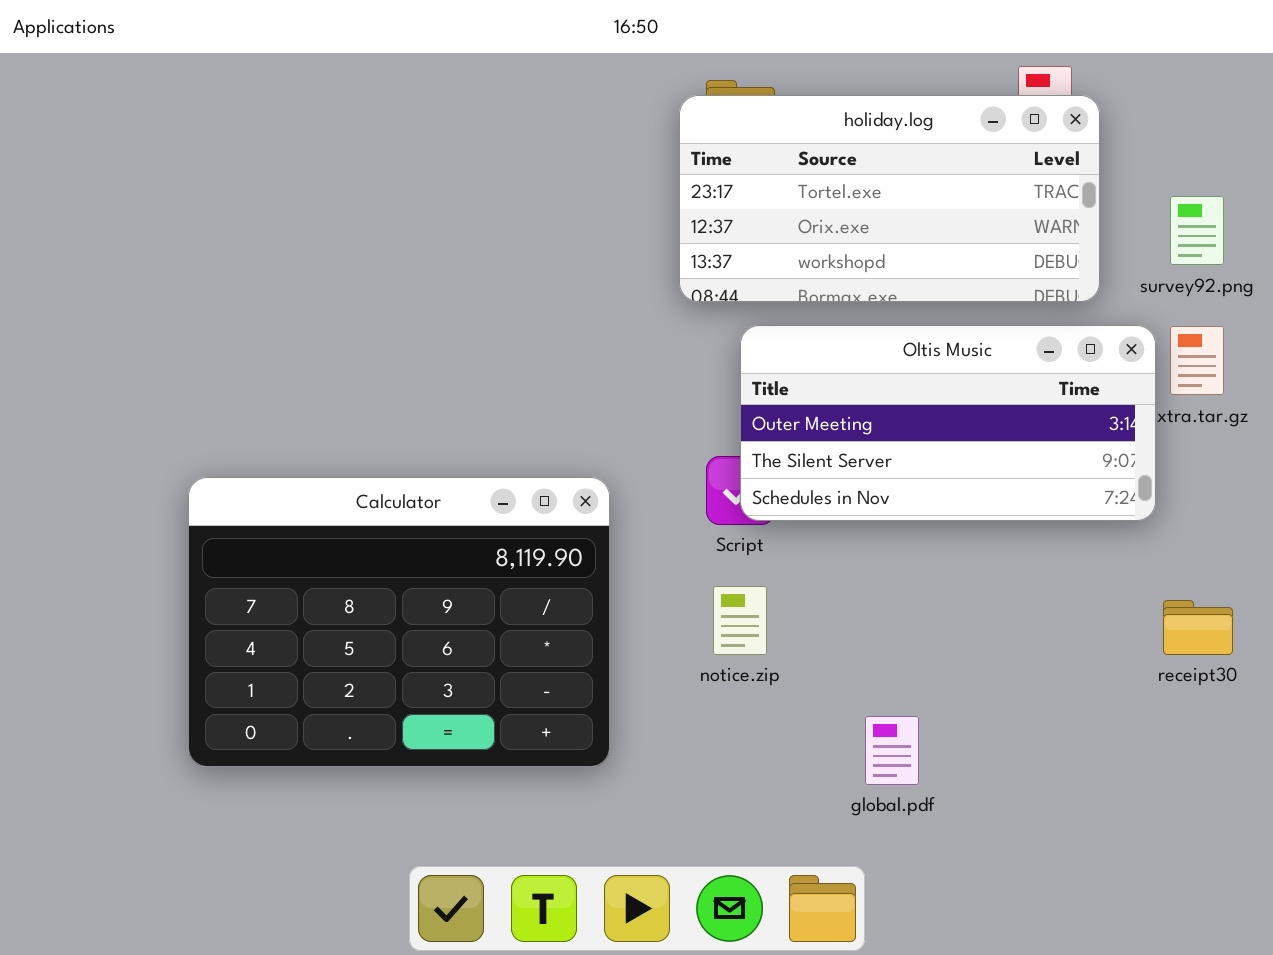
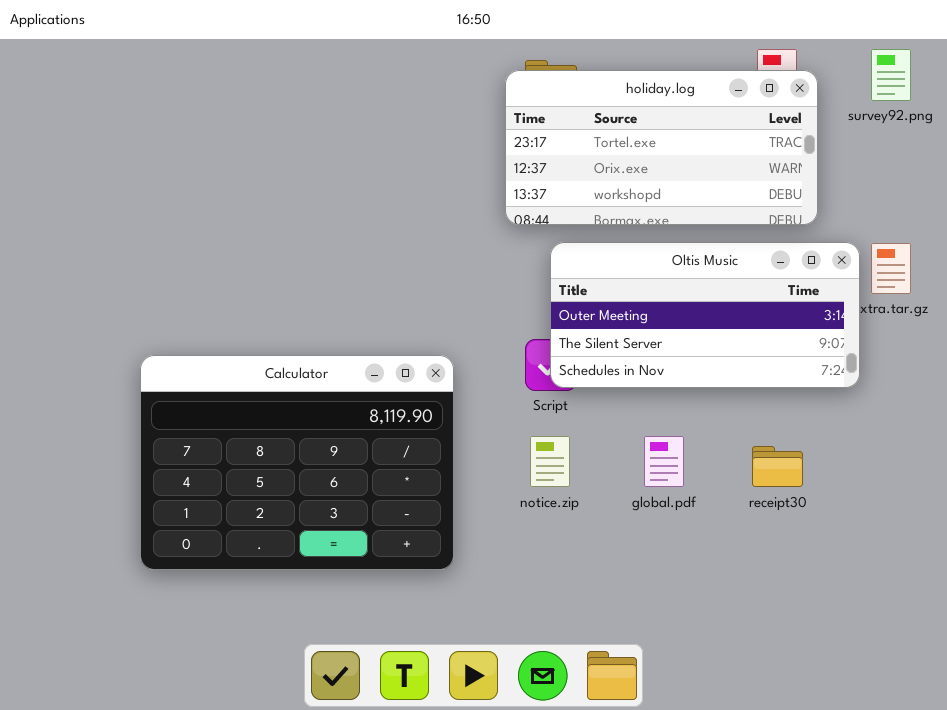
survey92.png: [1170,196,1224,265] -> [871,49,911,101], moved
receipt30: [1163,600,1233,655] -> [752,446,803,487], moved
global.pdf: [865,716,919,785] -> [644,436,684,487], moved

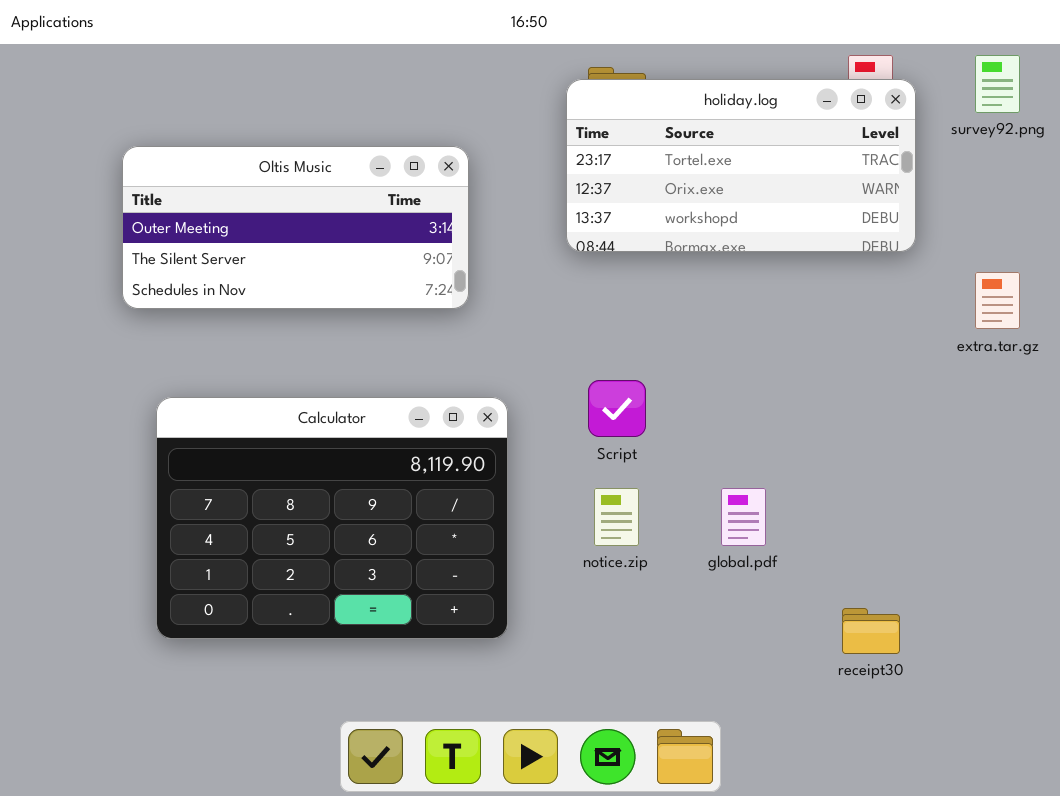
Oltis Music: [550,242,860,388] -> [122,146,469,309], moved
receipt30: [752,446,803,487] -> [842,608,900,654], moved

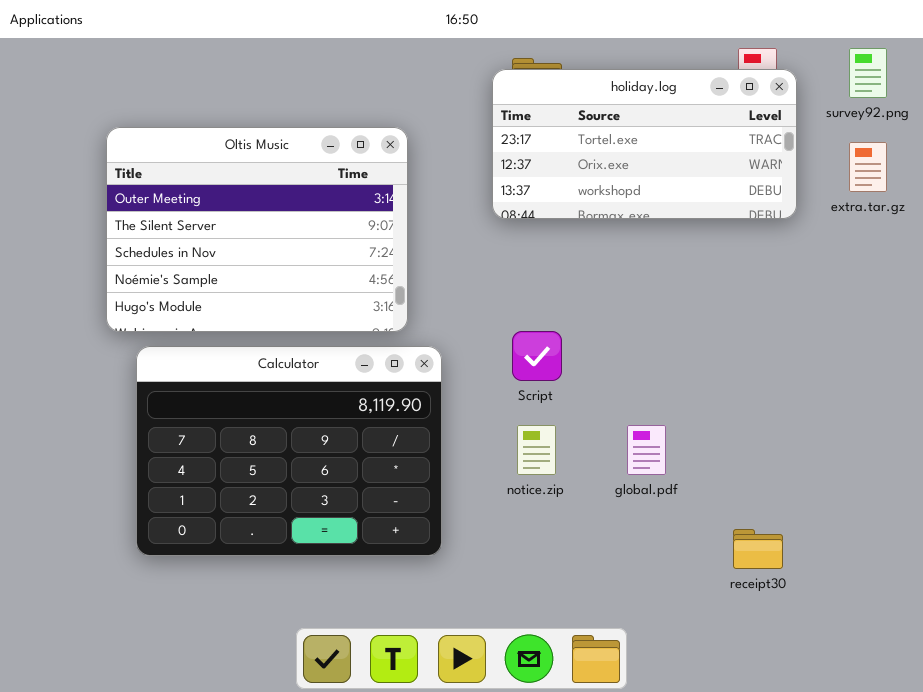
Oltis Music: [122,146,469,309] -> [106,127,408,332], resized
extra.tar.gz: [975,272,1020,329] -> [849,142,887,192], moved

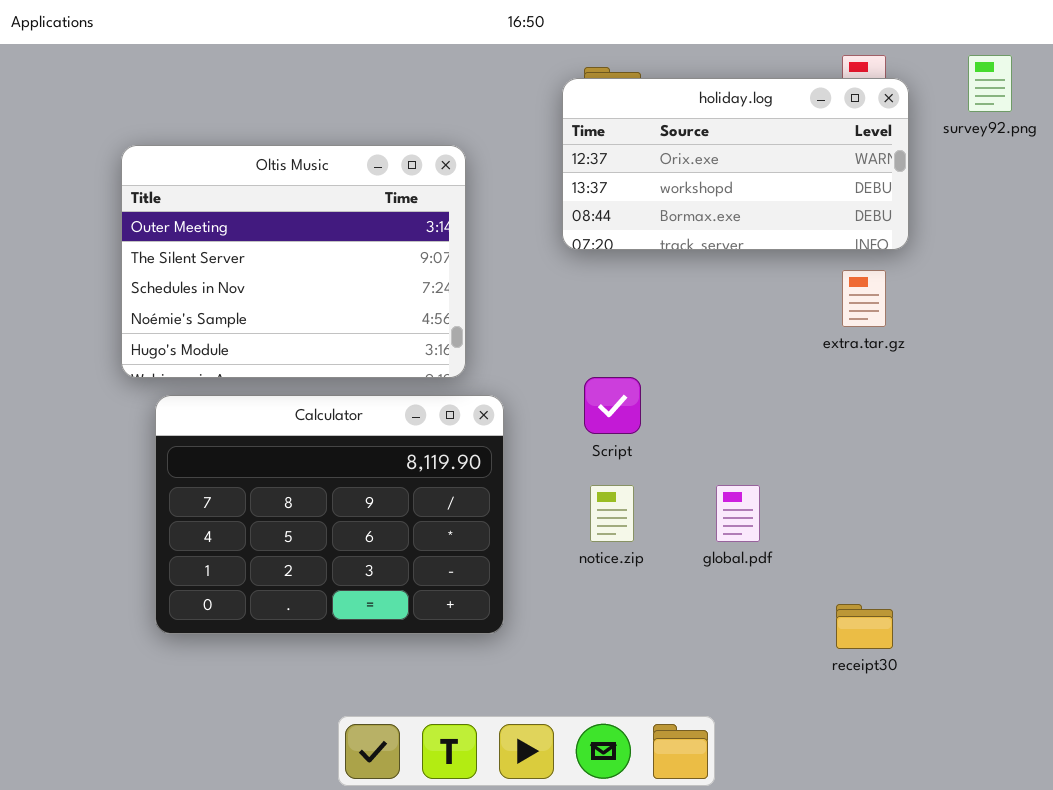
holiday.log: [492,69,797,219] -> [562,78,909,250], scrolled down 1 row
extra.tar.gz: [849,142,887,192] -> [842,270,886,327], moved

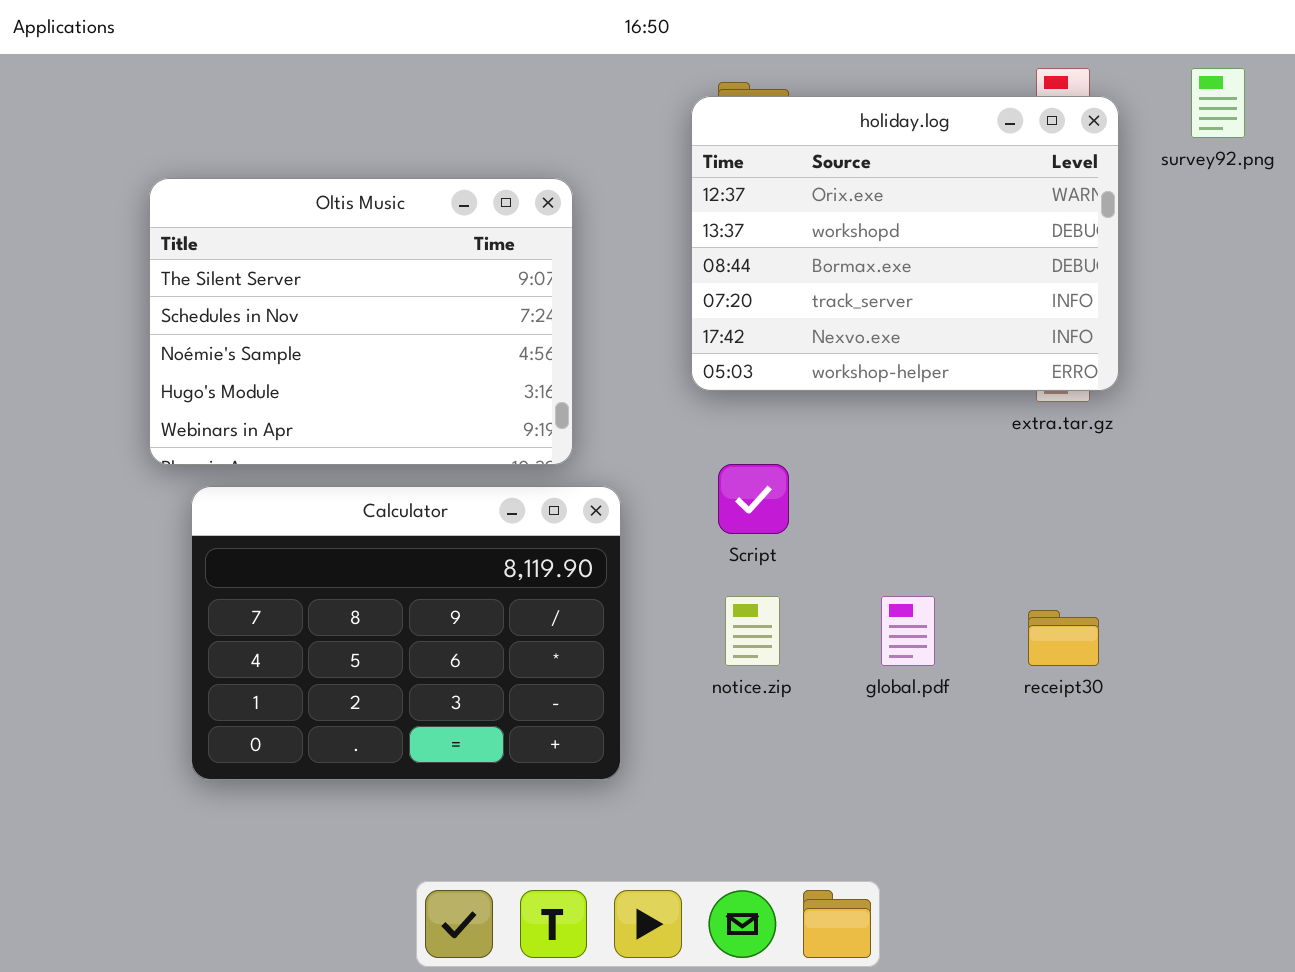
holiday.log: [562,78,909,250] -> [691,96,1119,391], resized
Oltis Music: [121,145,466,378] -> [149,178,573,465], scrolled down 1 row
receipt30: [836,604,893,649] -> [1028,610,1099,666], moved

